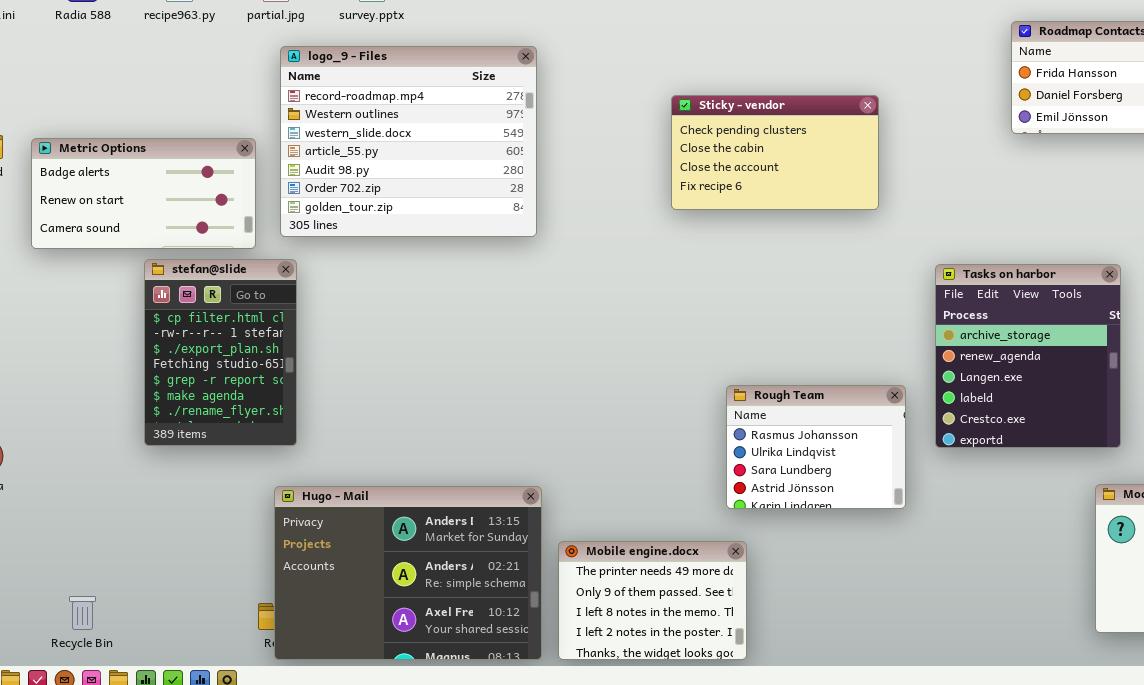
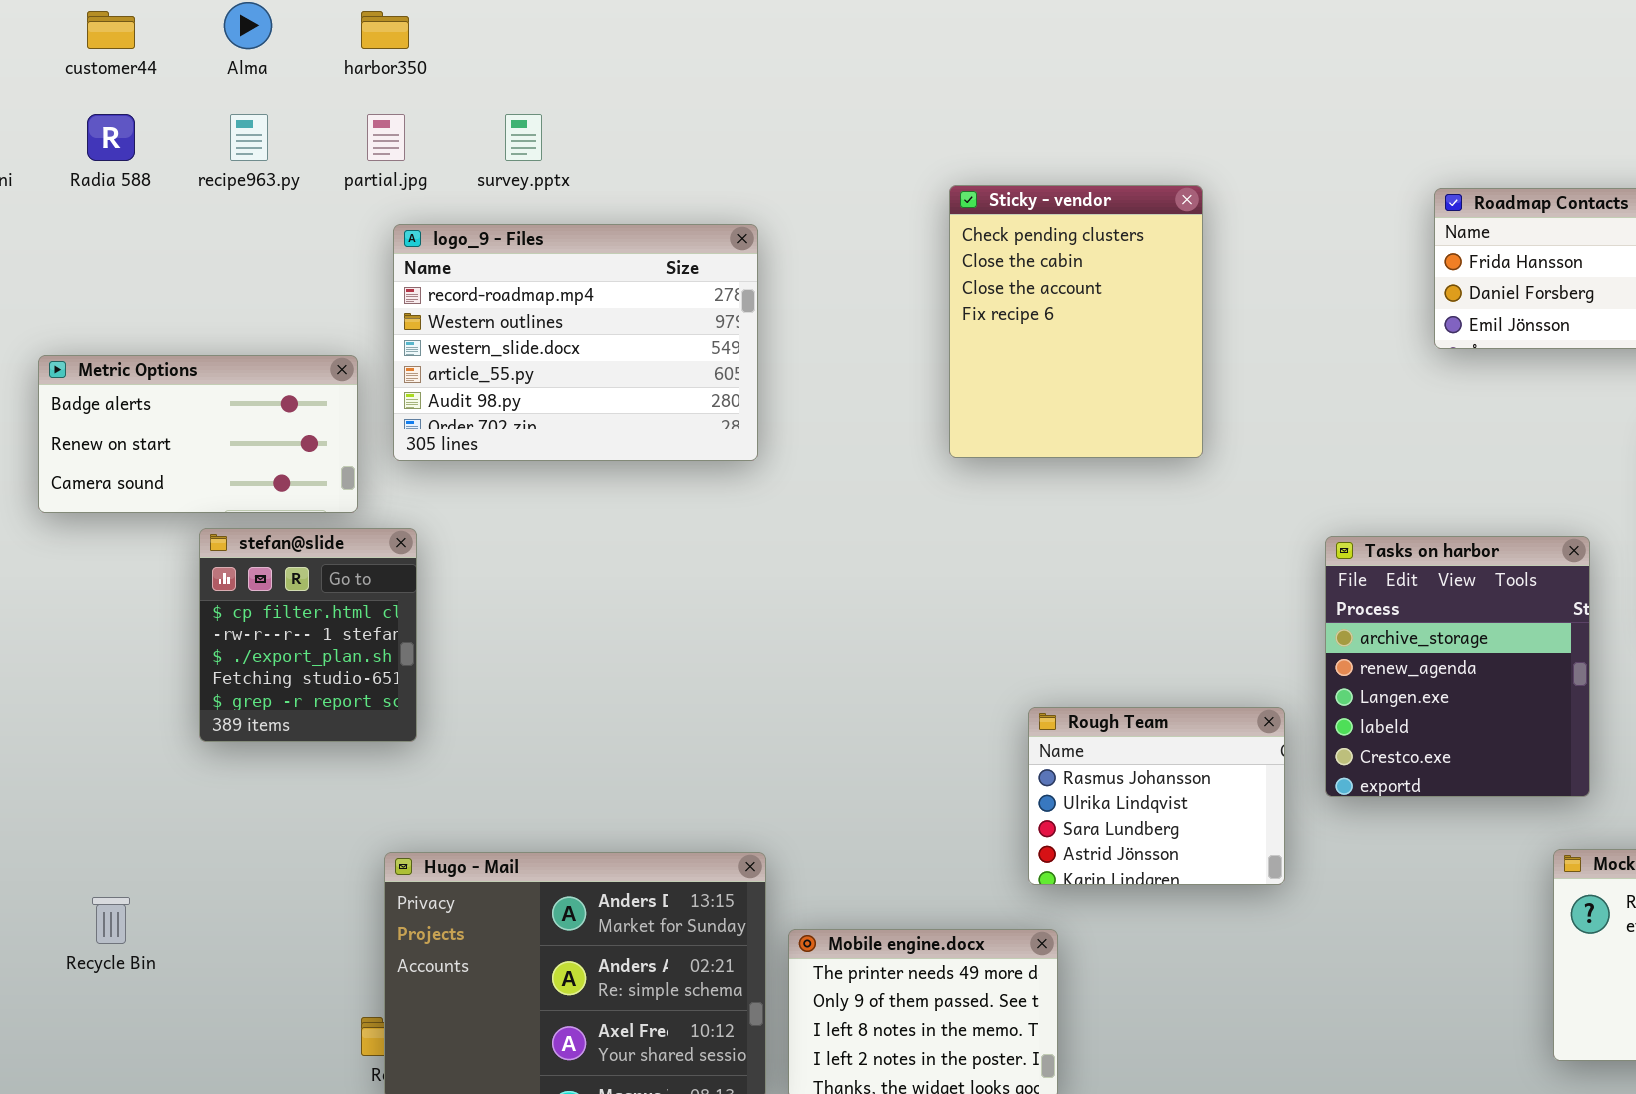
logo_9 - Files: [280,46,537,237] -> [393,224,758,461], resized
Sticky - vendor: [671,95,879,210] -> [949,185,1203,458], resized
stefan@slide: [144,259,297,446] -> [199,528,417,742], resized
Recycle Bin: [69,596,96,630] -> [92,897,130,944], moved

